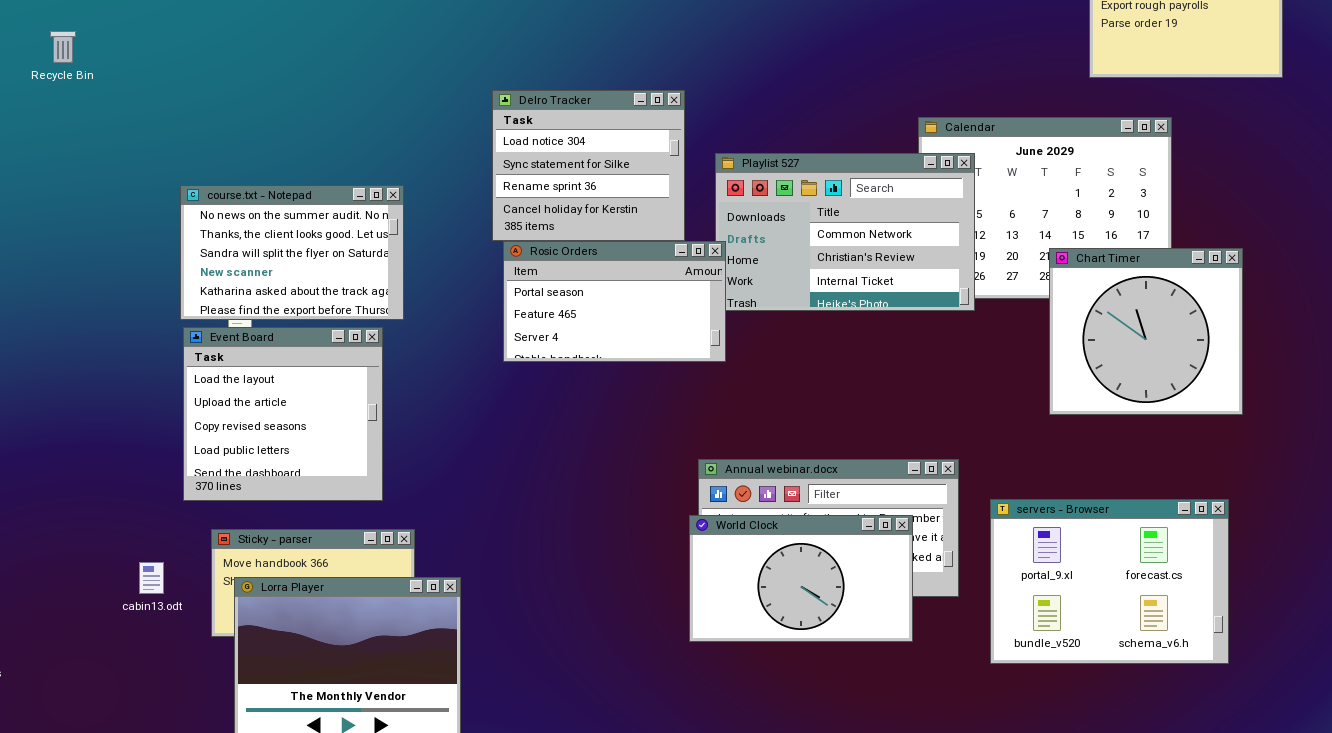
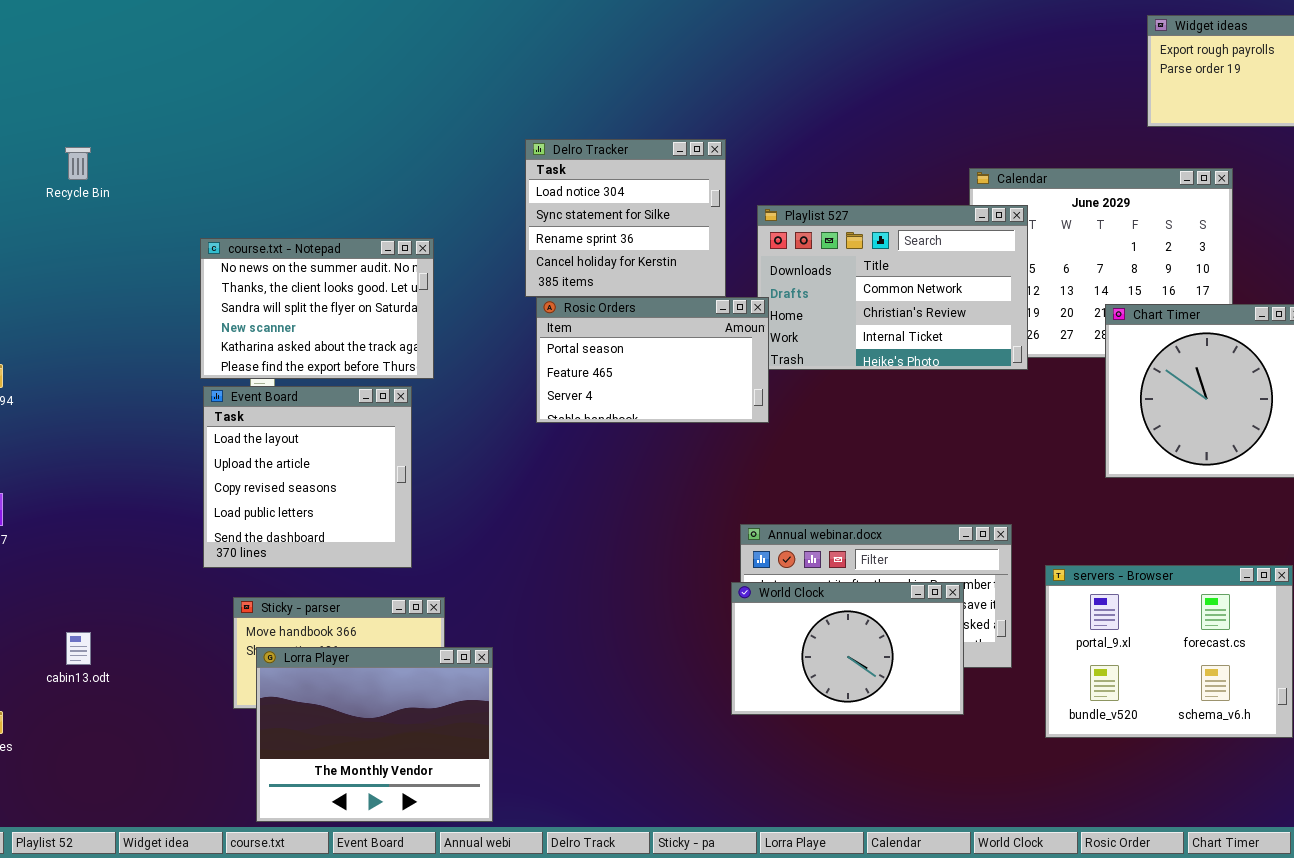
Recycle Bin: [50,31,76,63] -> [65,147,91,180], moved
cabin13.odt: [139,562,164,594] -> [66,632,91,665], moved

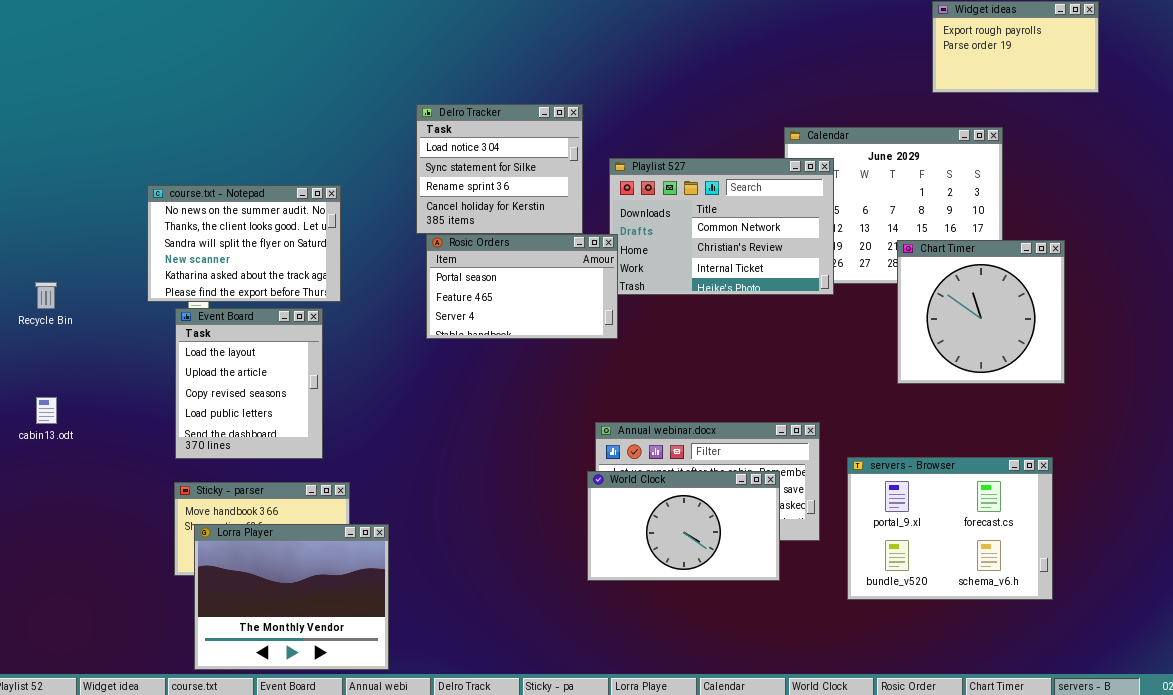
Recycle Bin: [65,147,91,180] -> [35,282,57,309], moved
Event Board: [203,386,412,568] -> [175,308,323,459], resized
cabin13.odt: [66,632,91,665] -> [36,397,57,424], moved

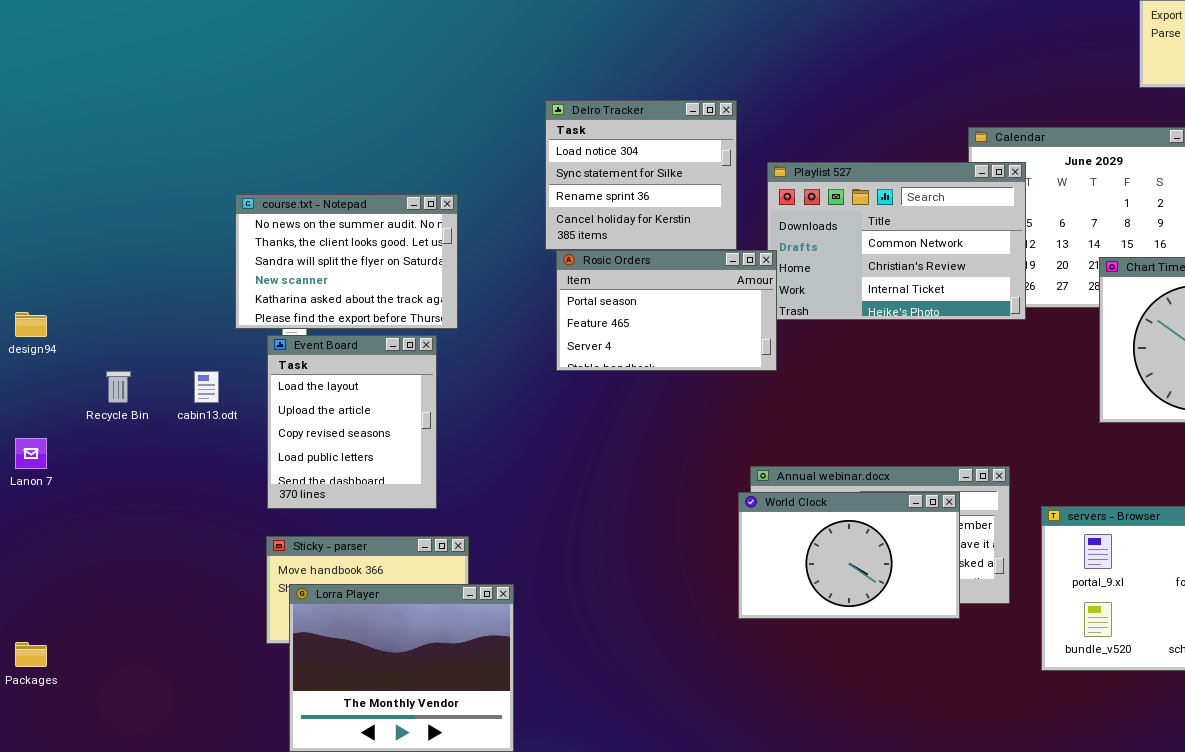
Recycle Bin: [35,282,57,309] -> [106,371,131,403], moved
cabin13.odt: [36,397,57,424] -> [194,371,219,403], moved
World Clock: [587,471,780,581] -> [738,492,960,619], moved

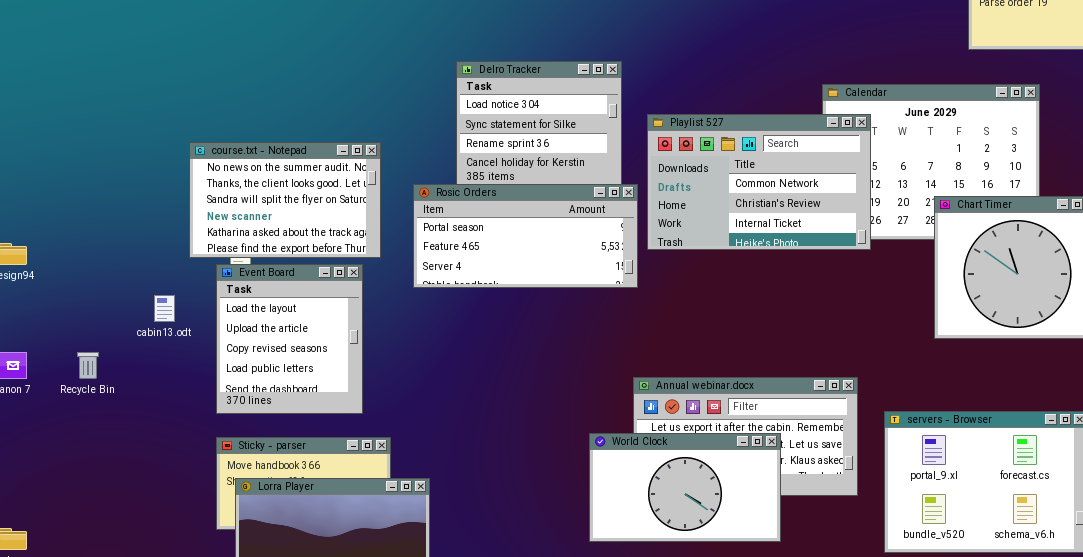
Rosic Orders: [556,250,777,371] -> [413,184,638,288], moved, resized
Recycle Bin: [106,371,131,403] -> [77,352,99,379], moved
World Clock: [738,492,960,619] -> [589,433,781,542], moved

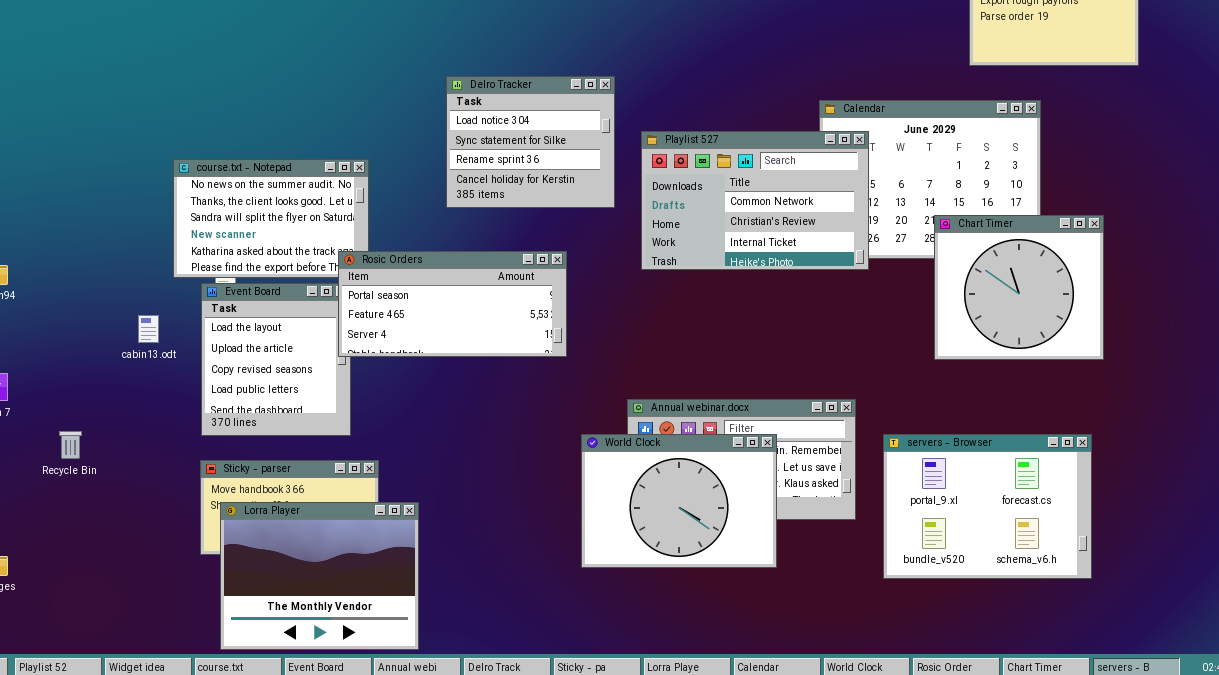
Rosic Orders: [413,184,638,288] -> [338,251,567,357], moved
Recycle Bin: [77,352,99,379] -> [59,431,82,459], moved
World Clock: [589,433,781,542] -> [581,434,777,568], resized

